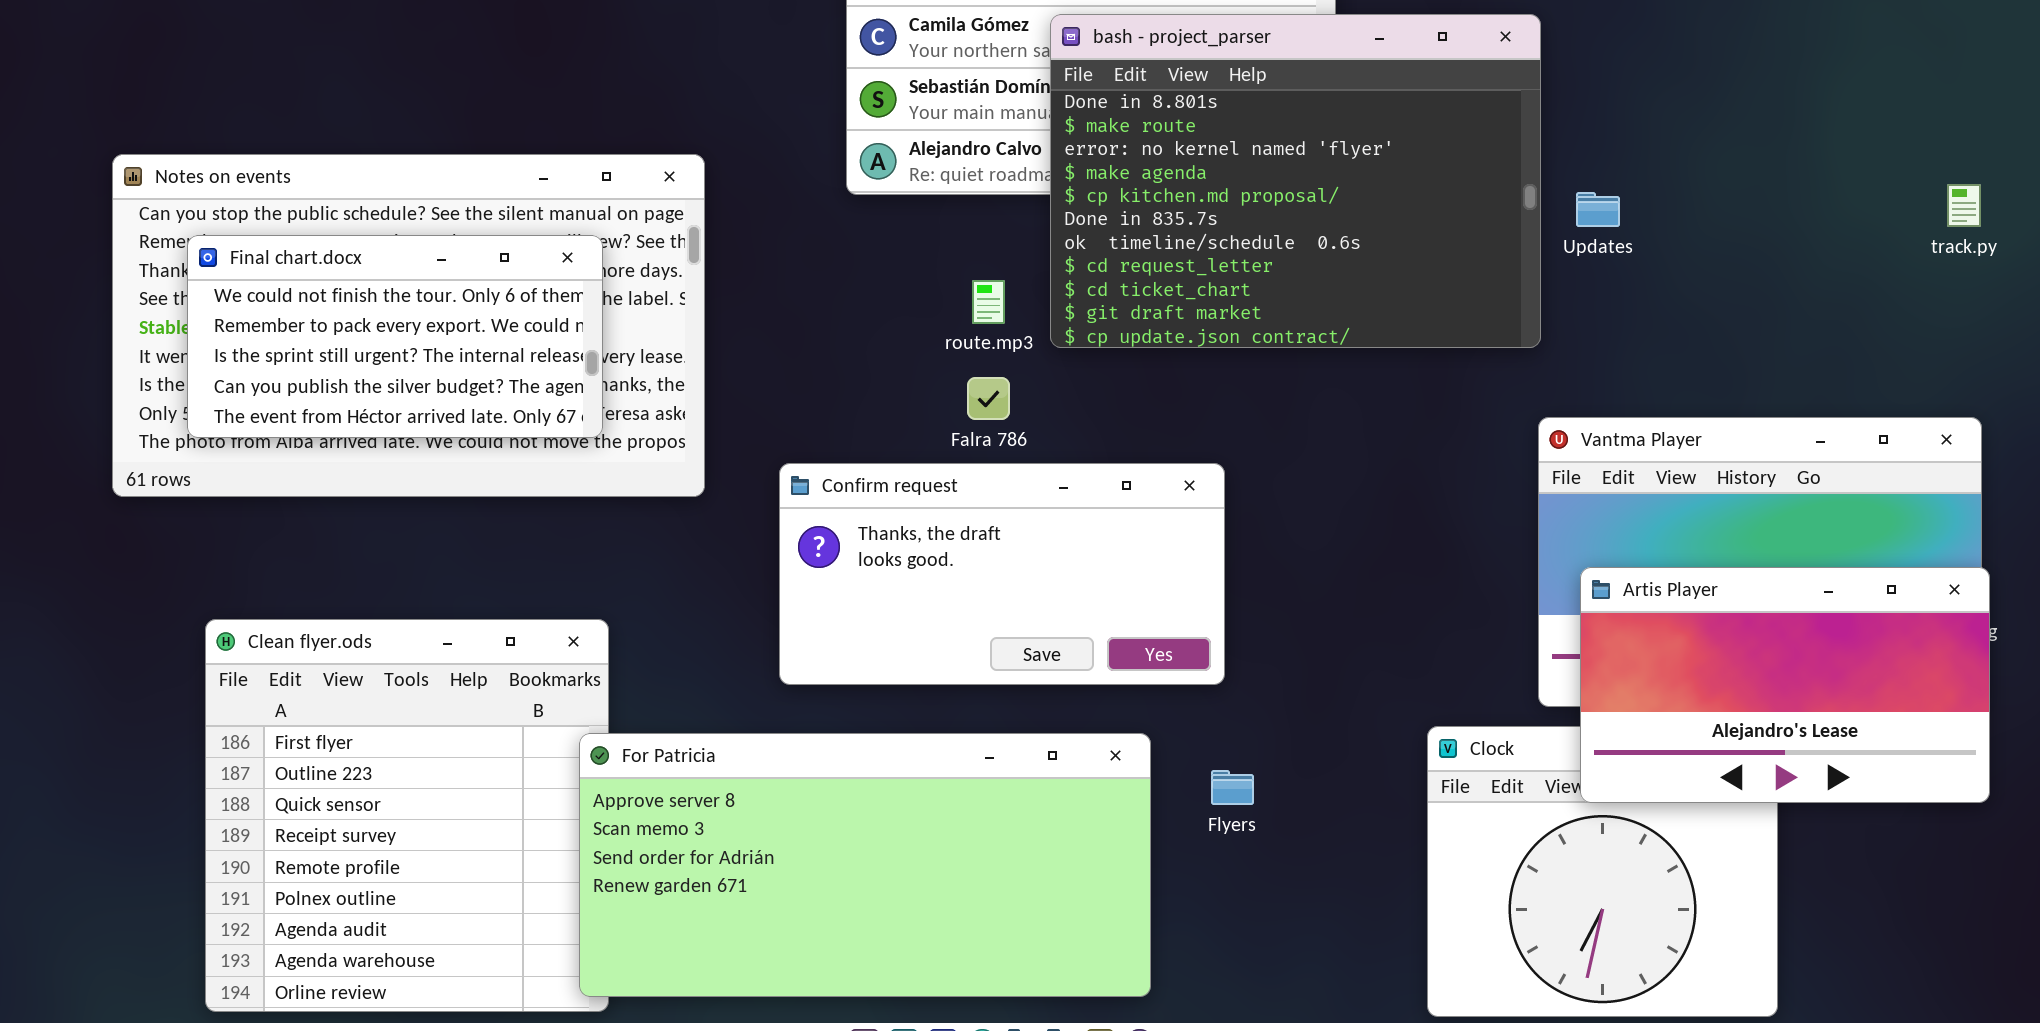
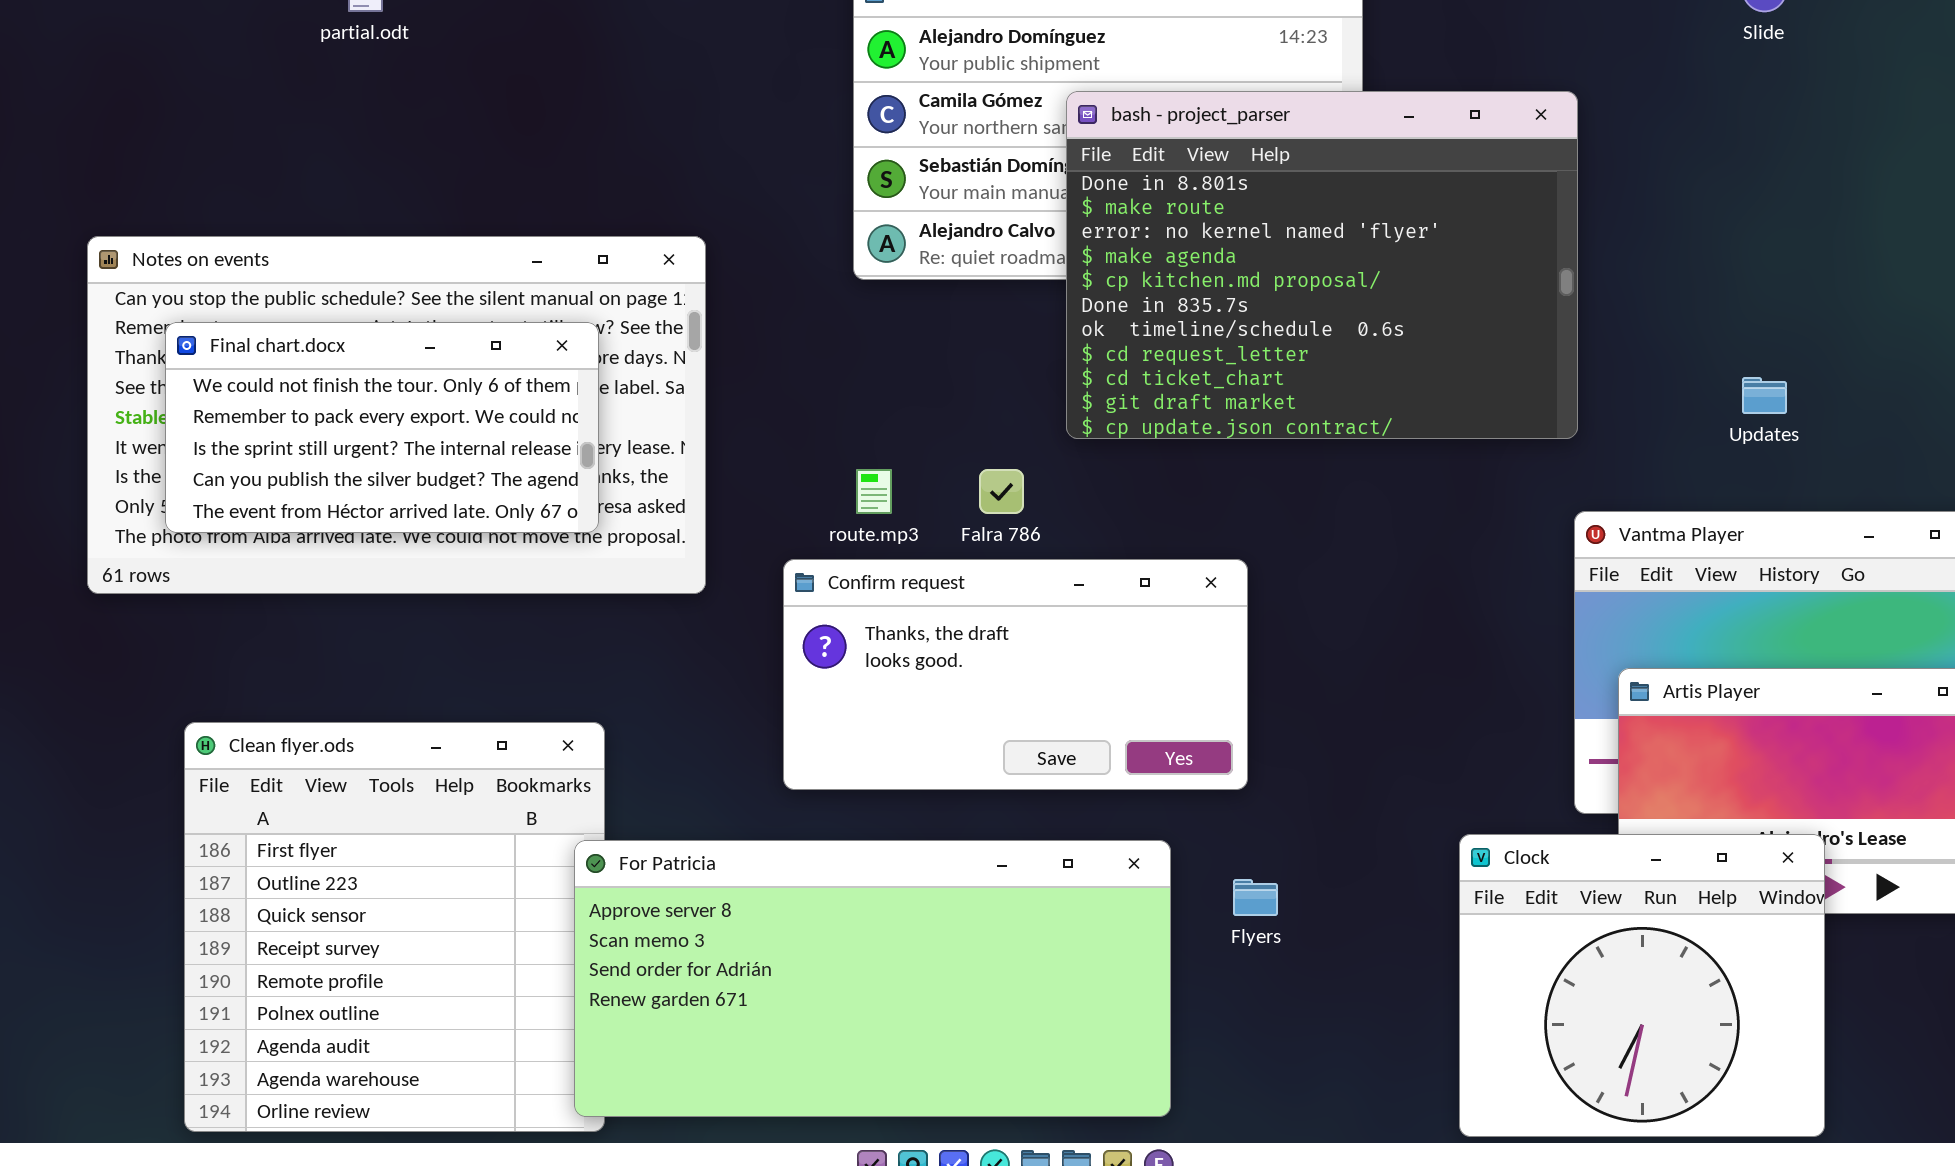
Updates: [1576,192,1620,227] -> [1742,377,1787,414], moved
route.mp3: [972,280,1005,324] -> [856,469,892,514], moved
Clock: [1427,726,1778,1017] -> [1459,834,1825,1137], raised

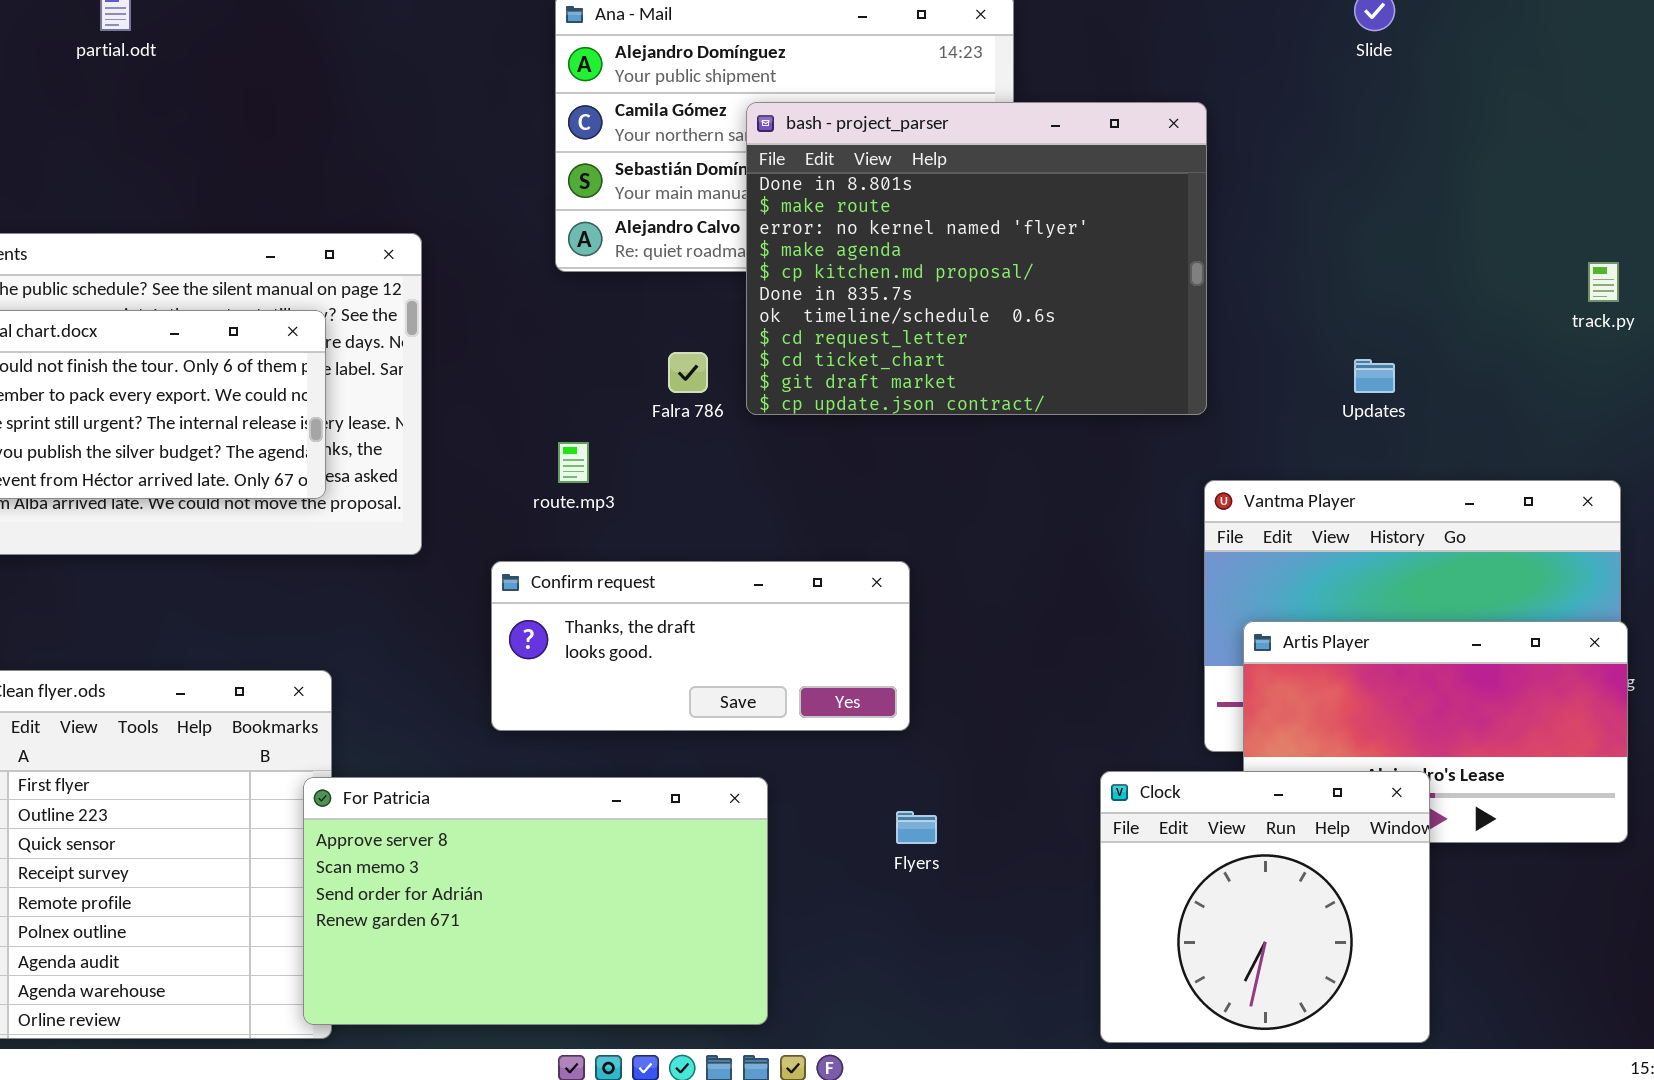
Falra 786: [979,469,1024,514] -> [668,352,708,393], moved
Confirm request: [783,559,1248,790] -> [491,561,910,731], resized
For Patricia: [574,840,1171,1117] -> [303,777,768,1025], resized

